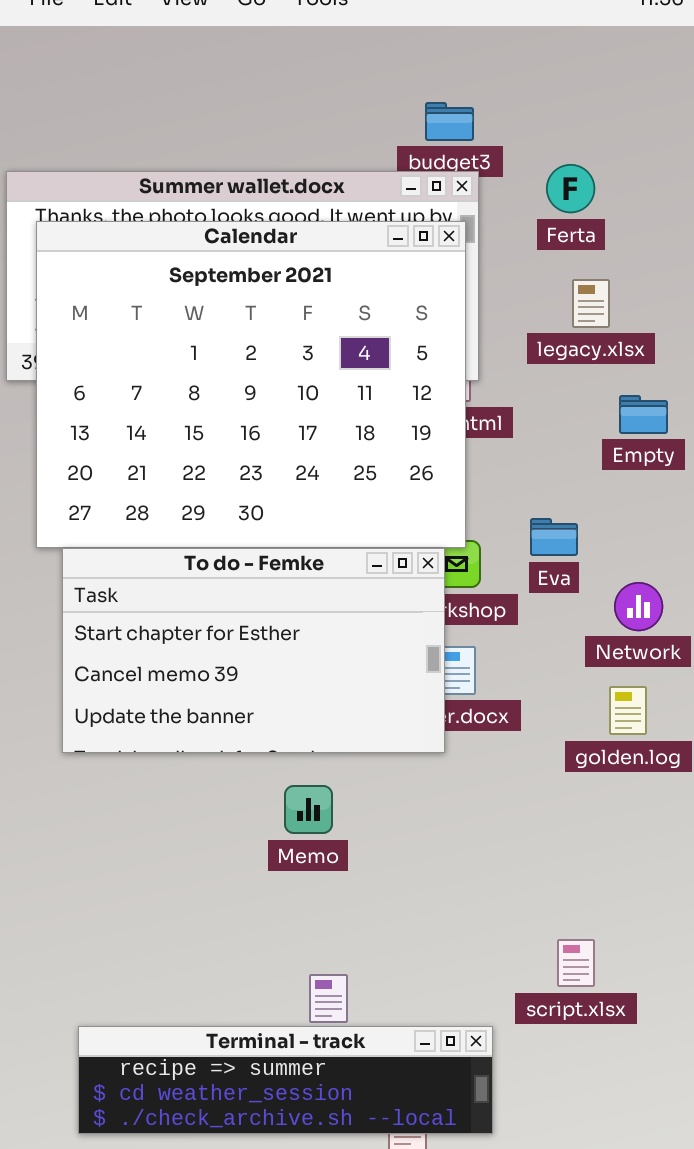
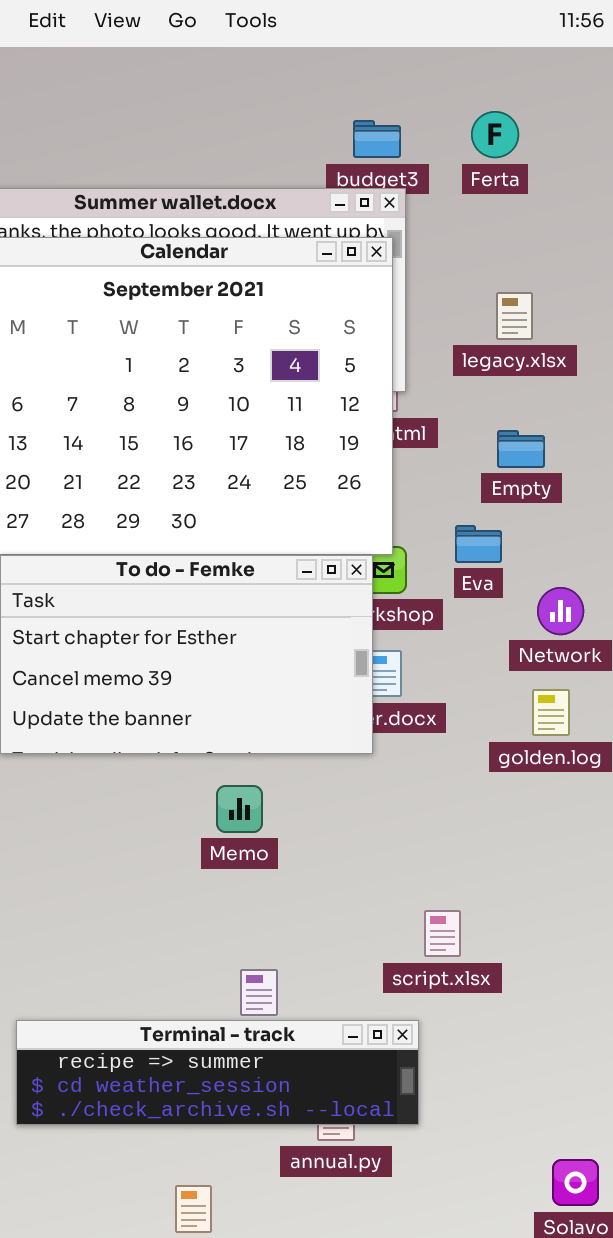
Ferta: [546,164,595,213] -> [471,111,519,158], moved
Empty: [619,395,668,434] -> [497,430,545,468], moved
script.xlsx: [557,939,595,987] -> [424,910,461,957], moved

